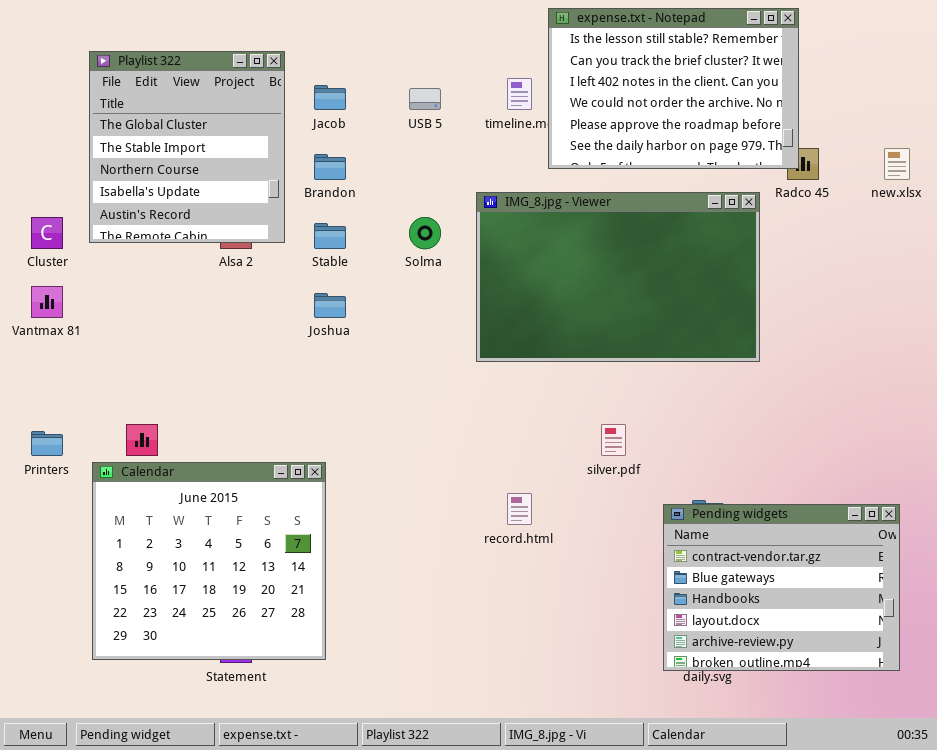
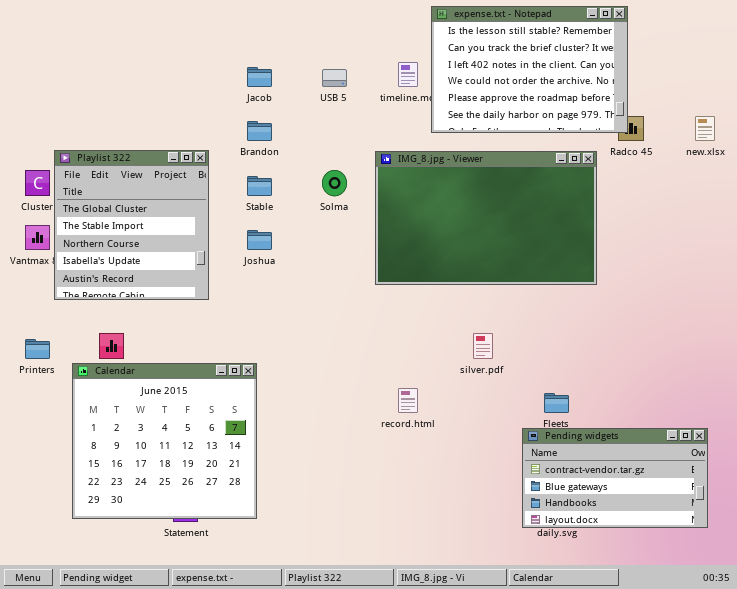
Playlist 322: [89,51,285,243] -> [54,150,209,300], moved
Pending widgets: [663,504,900,671] -> [522,428,708,528], resized

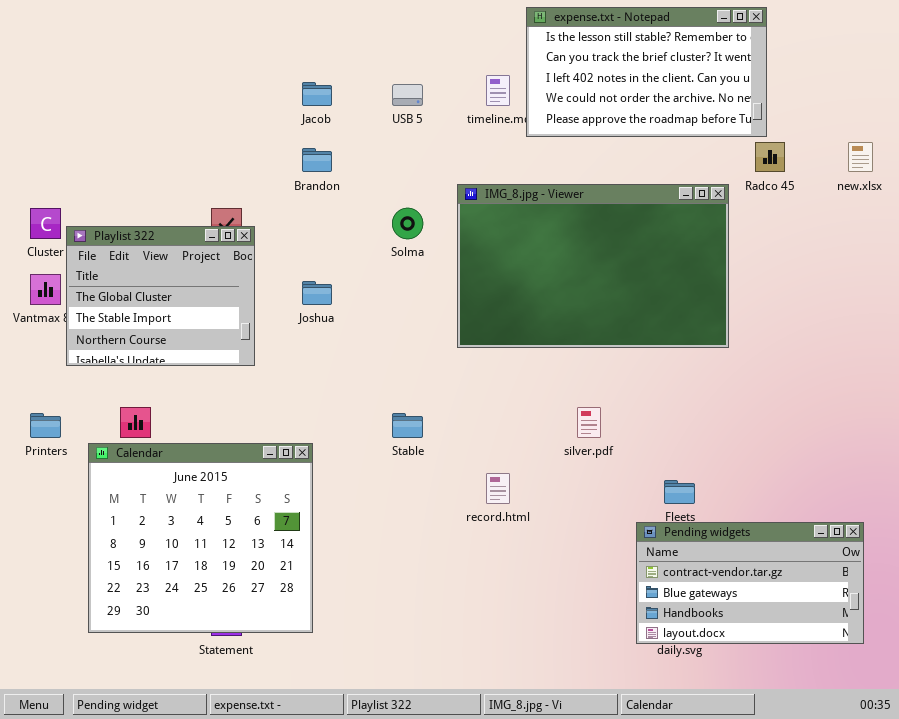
expense.txt - Notepad: [431,6,628,133] -> [526,7,767,137], resized
Playlist 322: [54,150,209,300] -> [66,226,255,366], resized
Stable: [247,176,272,196] -> [392,413,423,438], moved

